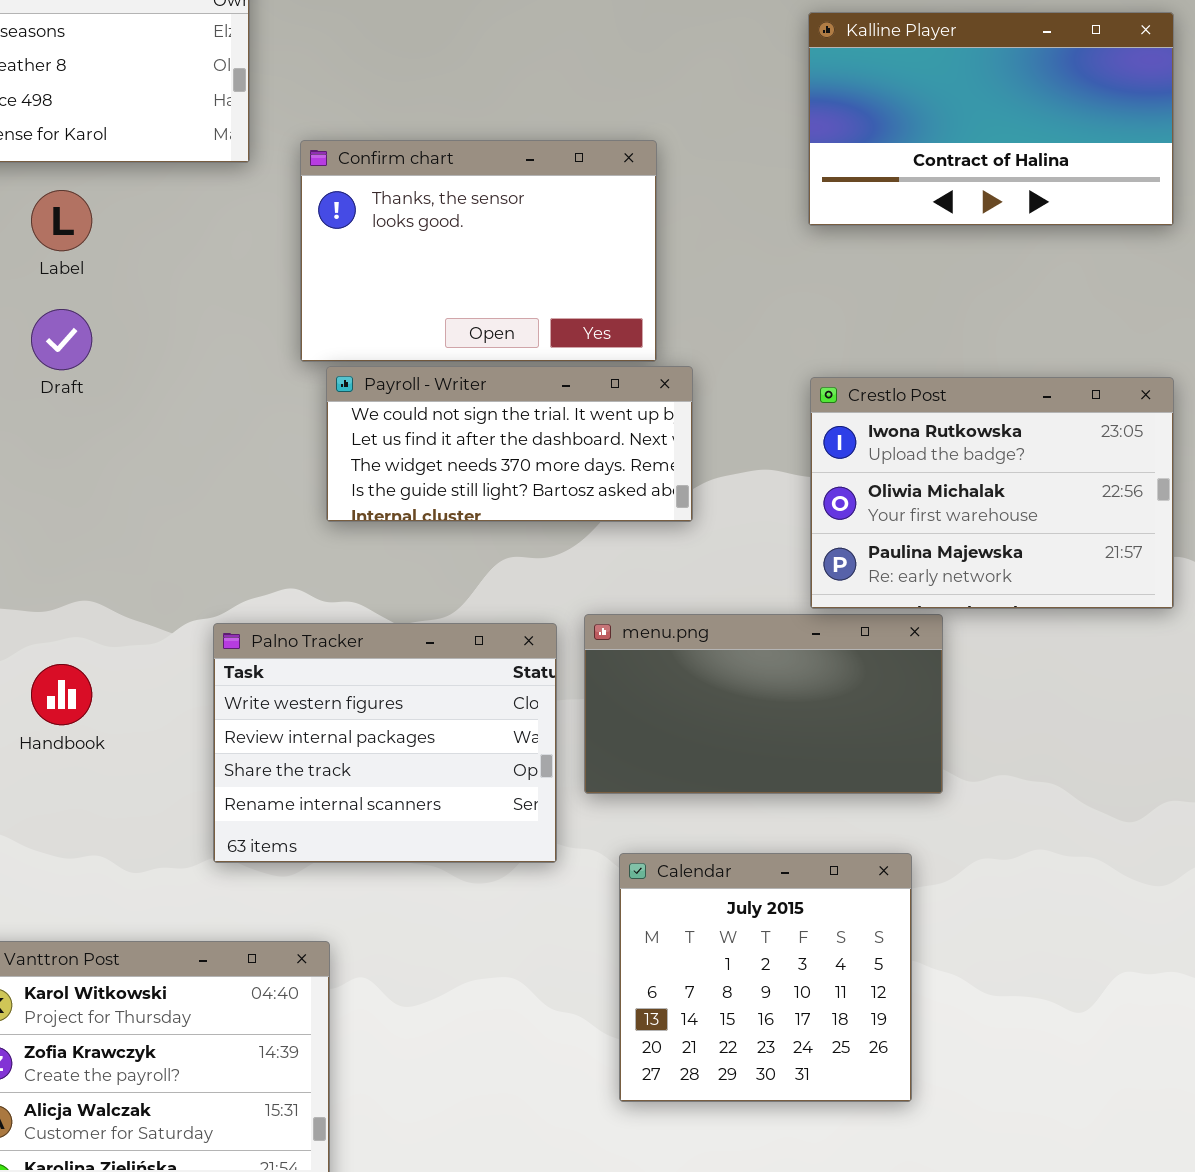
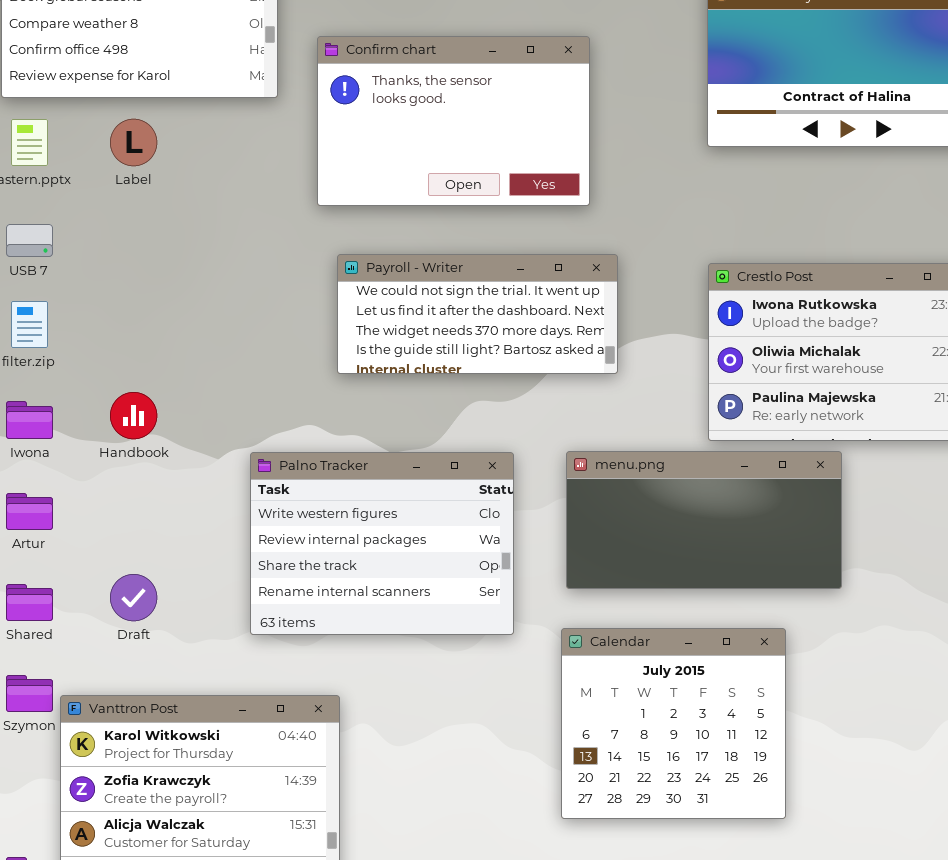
Confirm chart: [300,140,657,362] -> [317,36,590,206], moved
Draft: [31,309,92,370] -> [110,574,157,621], moved
menu.png: [584,614,943,794] -> [566,451,842,589], moved
Handbook: [31,664,92,725] -> [110,392,157,439], moved

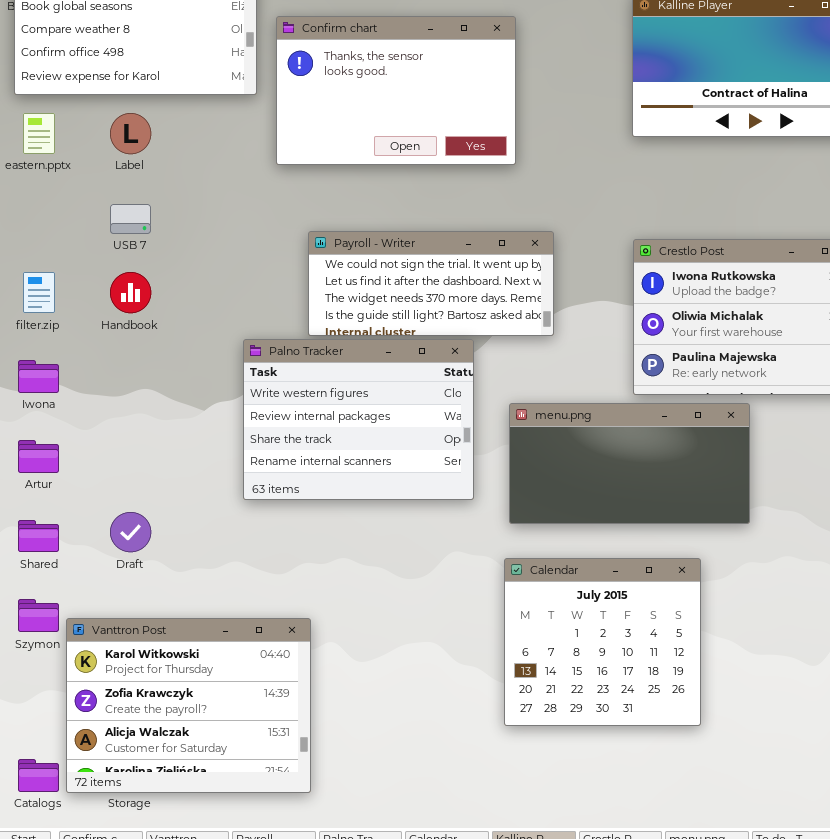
Confirm chart: [317,36,590,206] -> [276,16,516,165], moved
USB 7: [6,224,53,257] -> [110,204,151,234], moved
Handbook: [110,392,157,439] -> [110,272,151,313], moved
Palno Tracker: [250,452,514,635] -> [243,339,474,500], moved

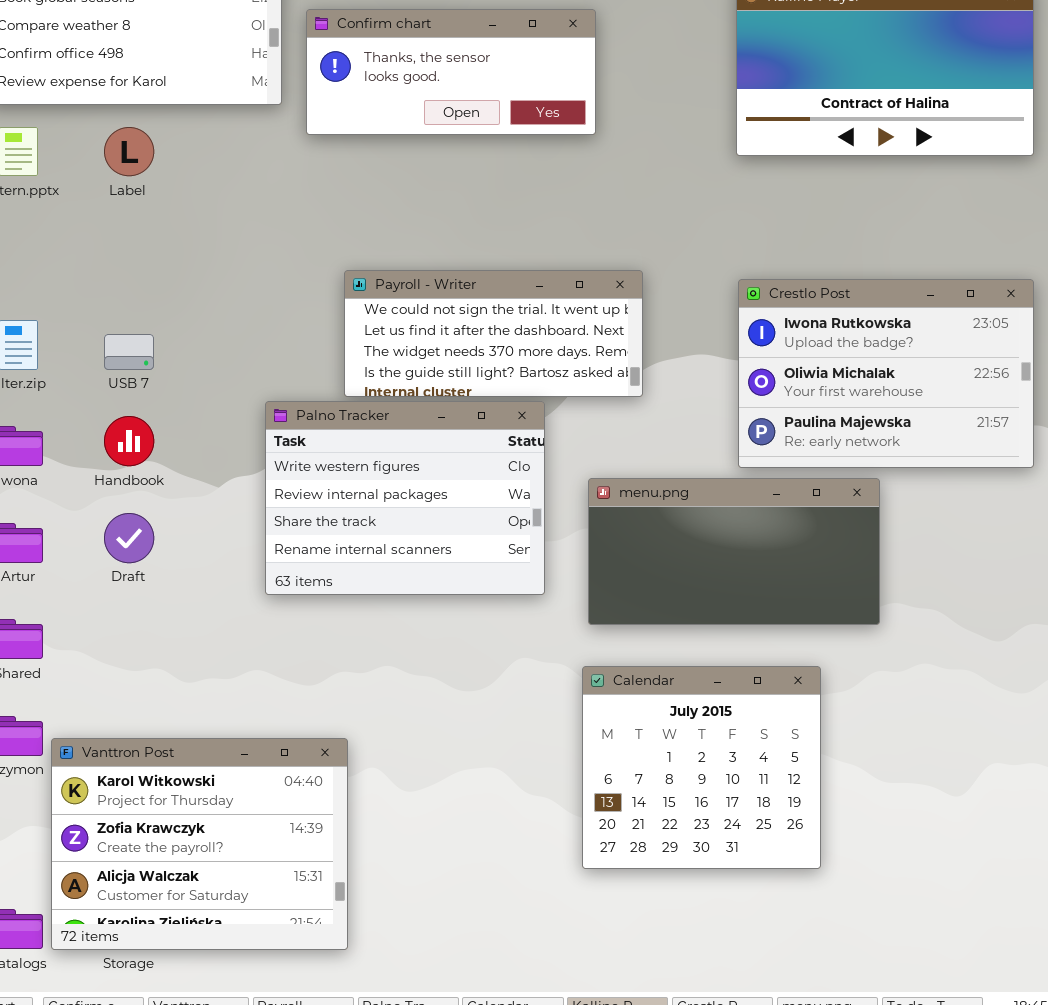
Confirm chart: [276,16,516,165] -> [306,9,596,135], resized
USB 7: [110,204,151,234] -> [104,334,154,370], moved
Handbook: [110,272,151,313] -> [104,416,154,466], moved
Draft: [110,512,151,552] -> [104,513,154,563], moved

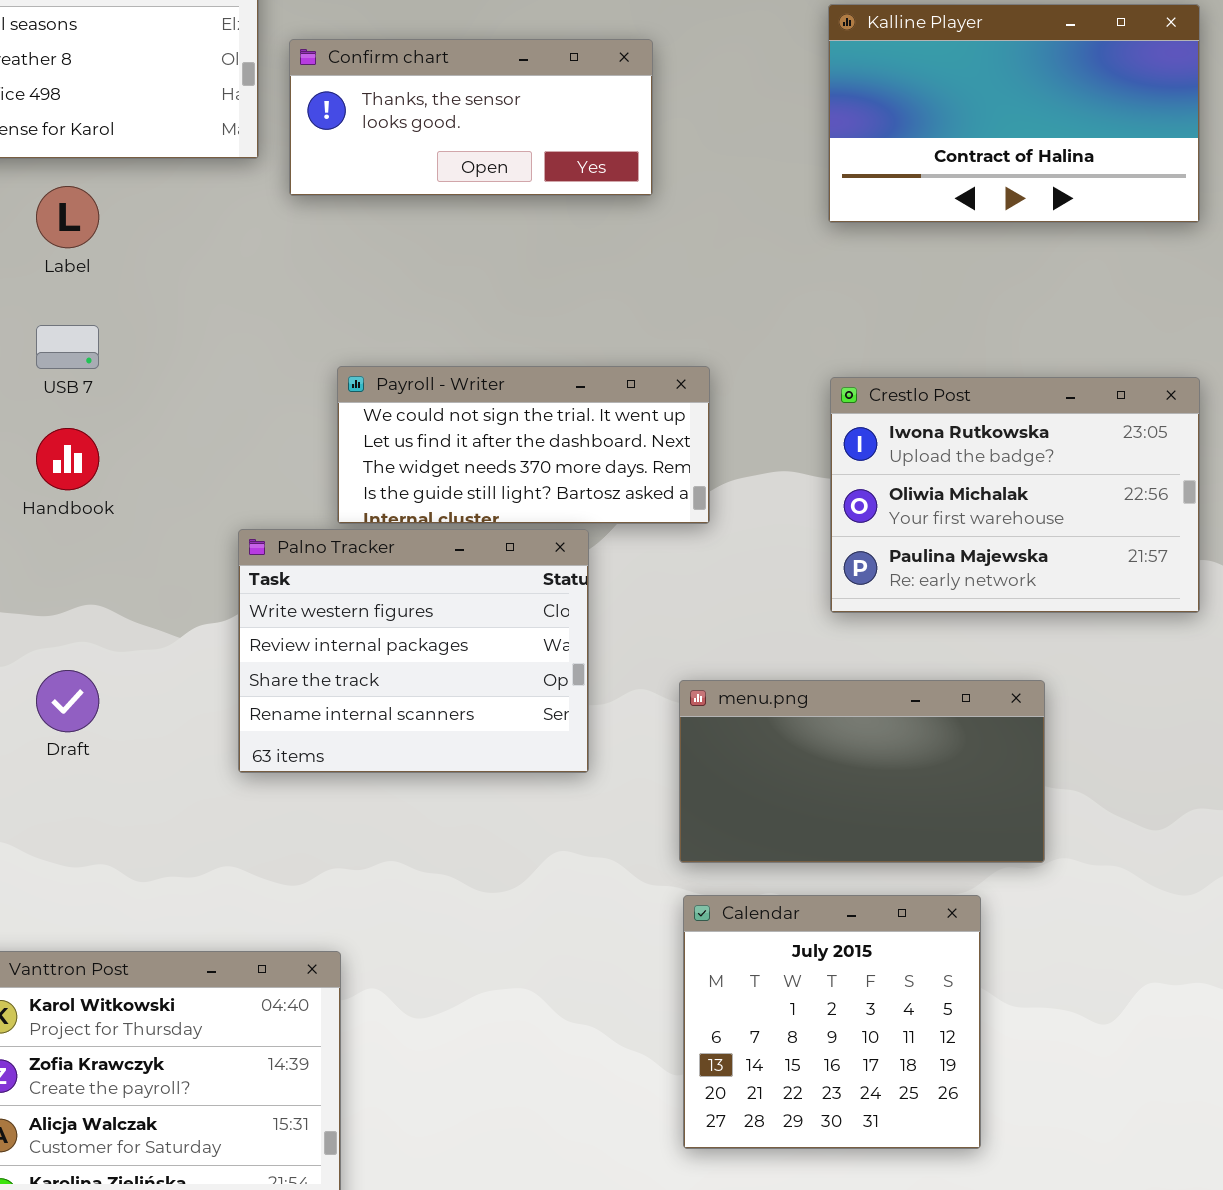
USB 7: [104,334,154,370] -> [36,325,99,369], moved
Handbook: [104,416,154,466] -> [36,428,99,490], moved
menu.png: [588,478,880,625] -> [679,680,1045,863], moved
Calendar: [582,666,821,869] -> [683,895,981,1149], moved

